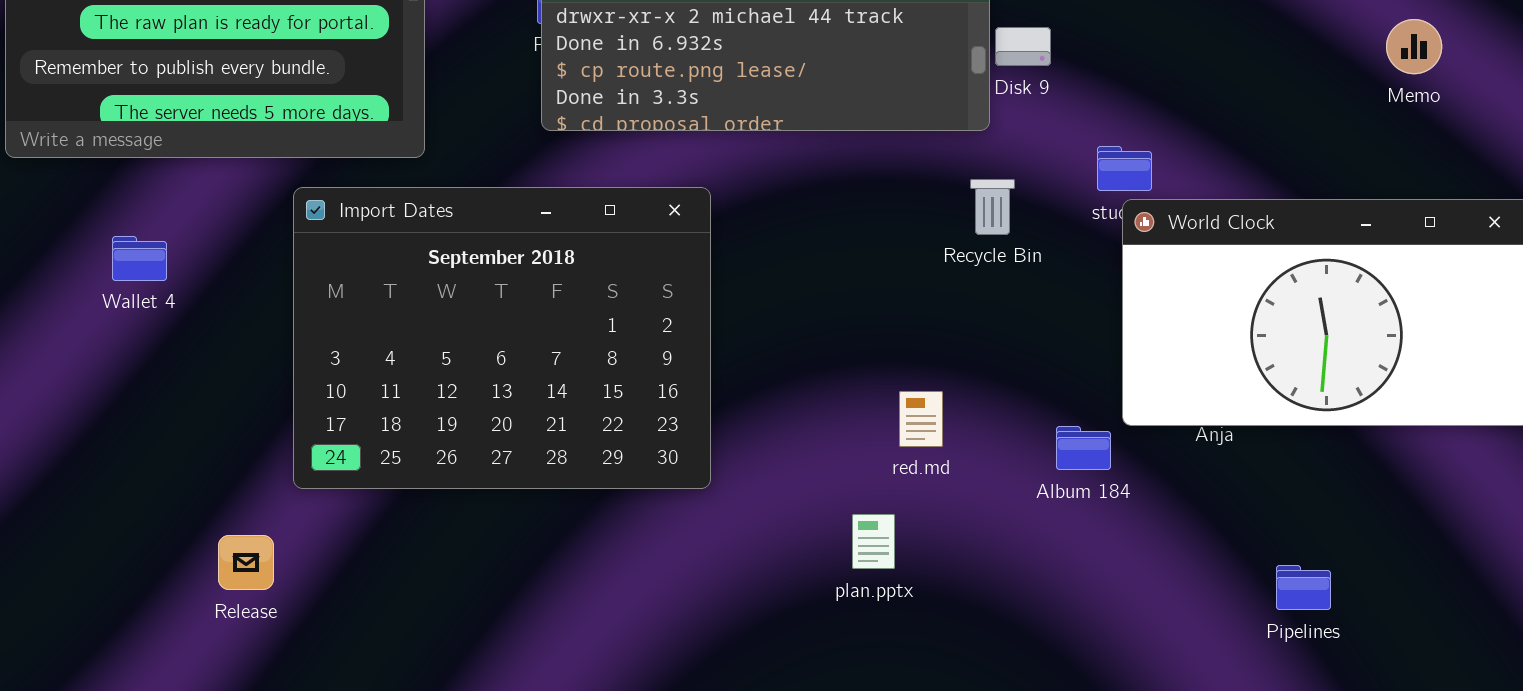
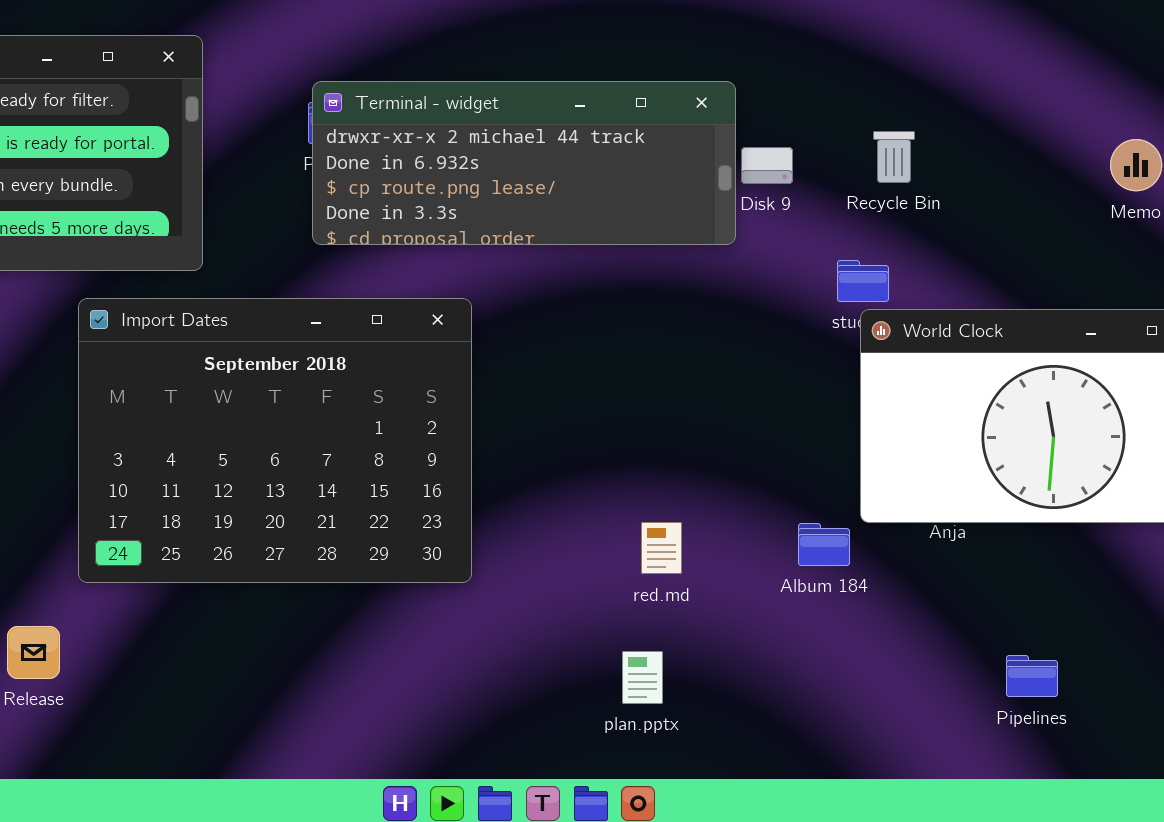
Recycle Bin: [970,179,1015,235] -> [873,131,915,183], moved
red.md: [899,391,943,447] -> [641,522,682,574], moved
plan.pptx: [852,514,895,569] -> [622,651,663,704], moved

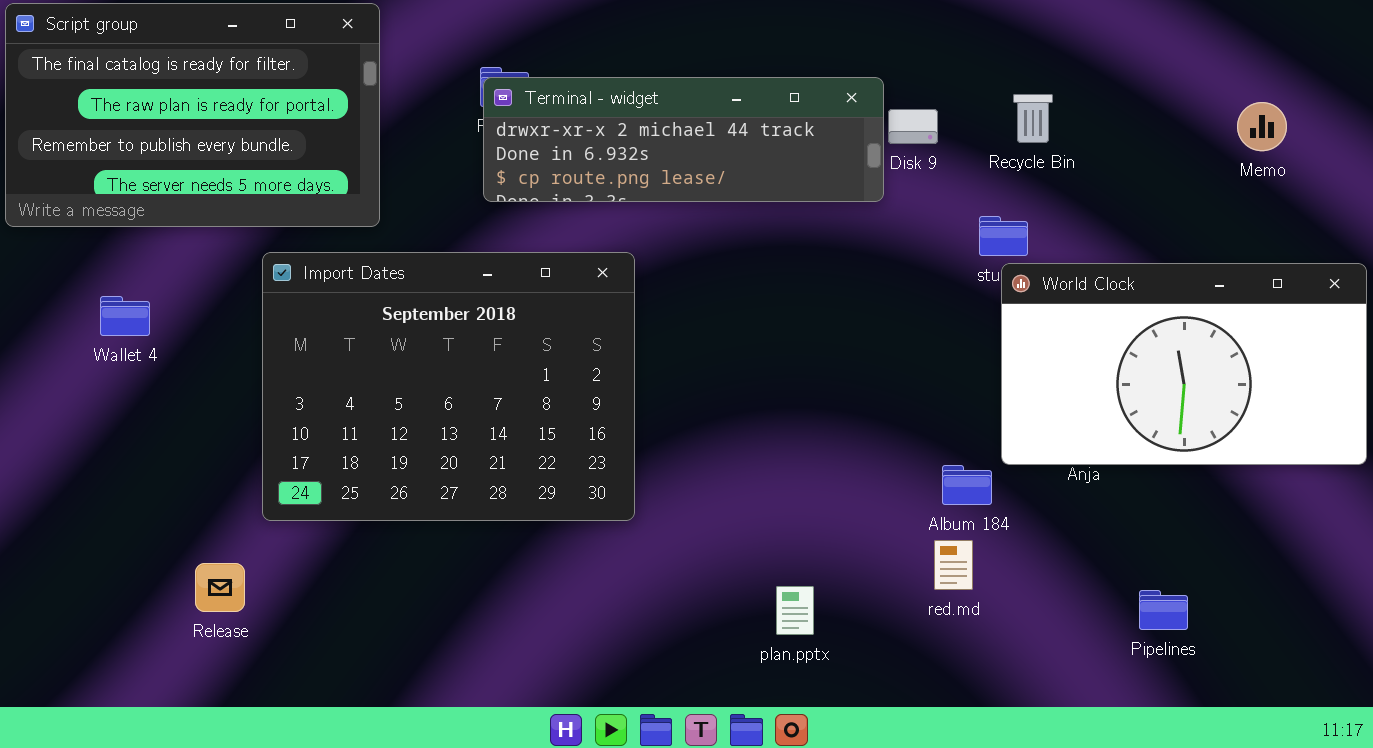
Terminal - widget: [312,81,736,245] -> [483,77,884,202], resized
red.md: [641,522,682,574] -> [934,540,973,590], moved

